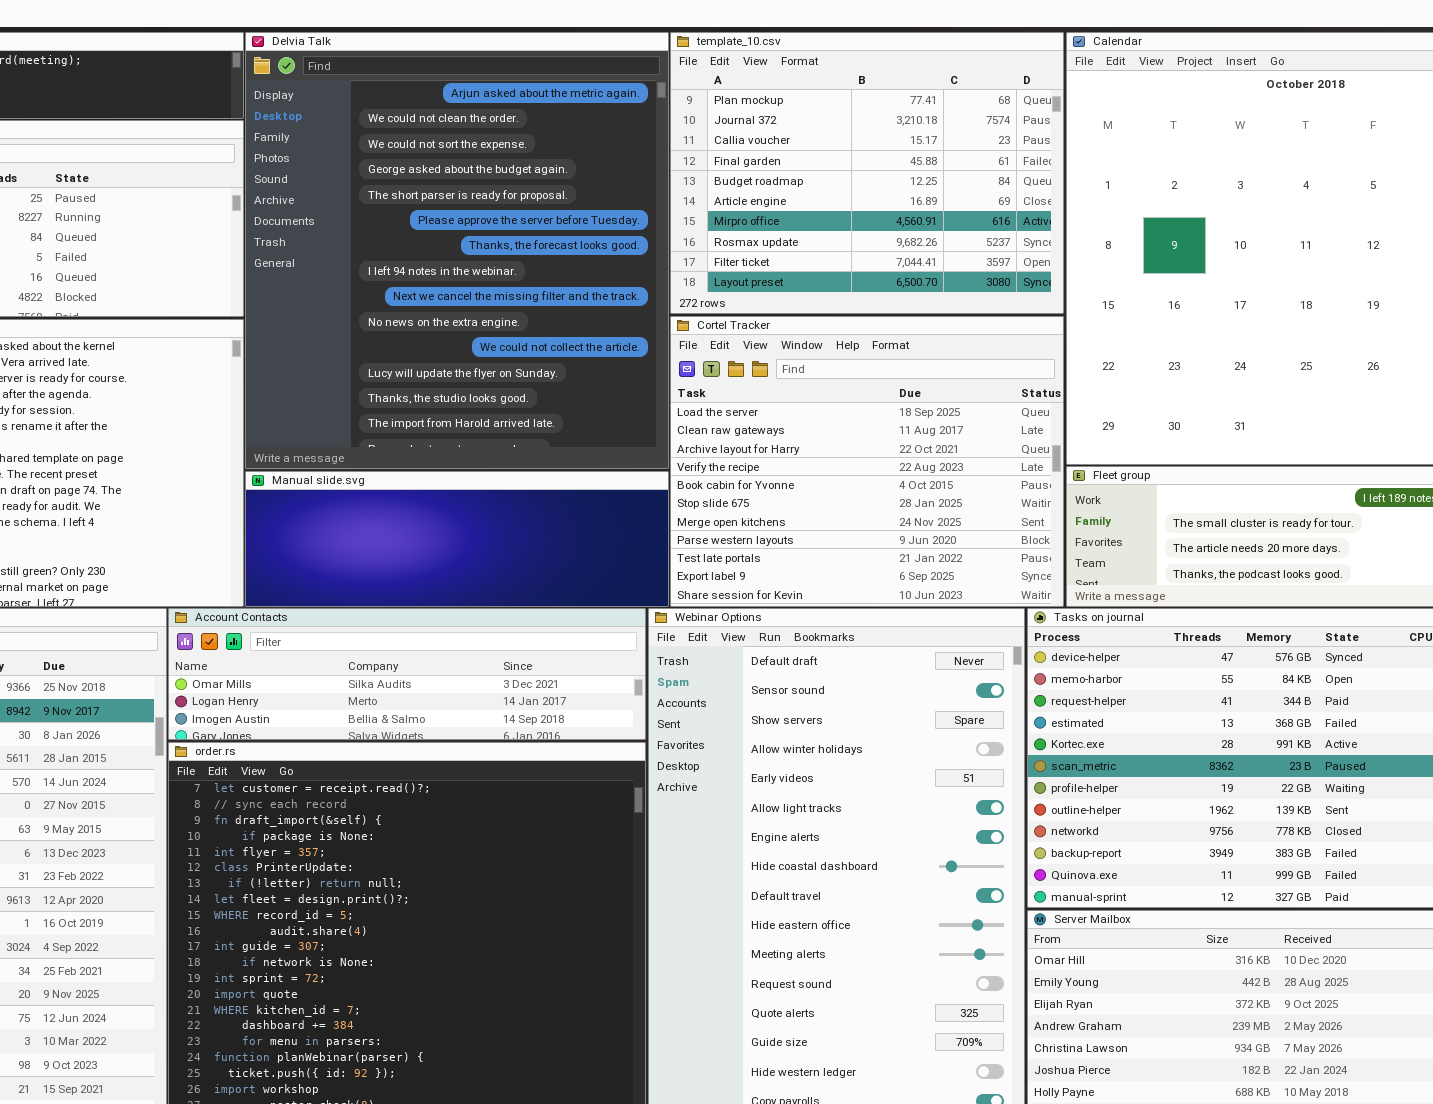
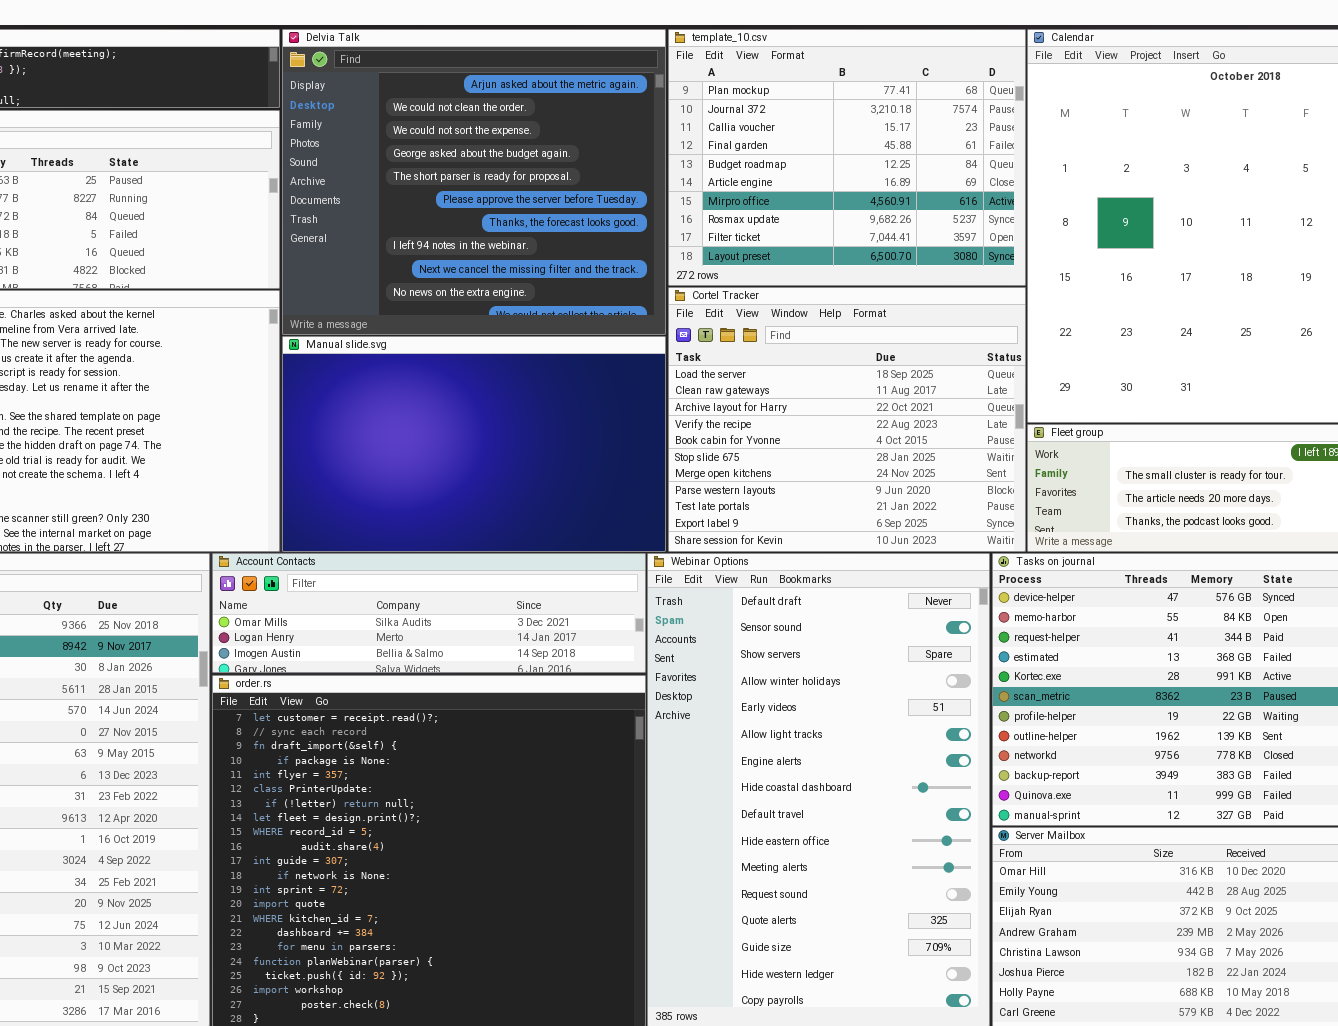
Delvia Talk: [245,32,669,469] -> [282,29,666,335], resized
Manual slide.svg: [245,471,669,607] -> [282,336,666,552], resized

